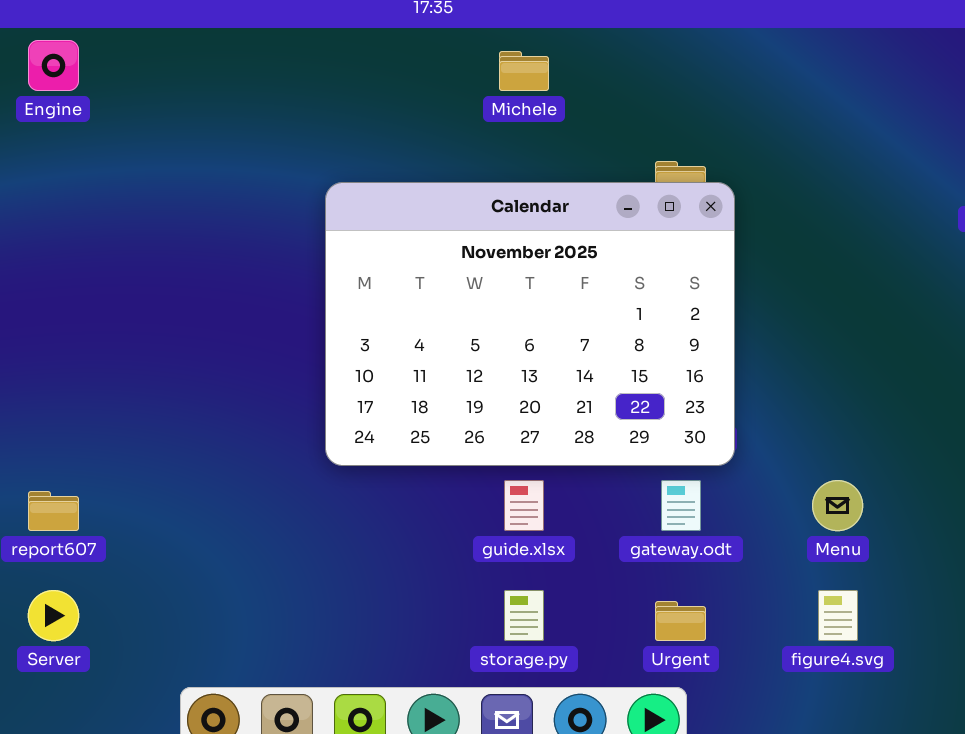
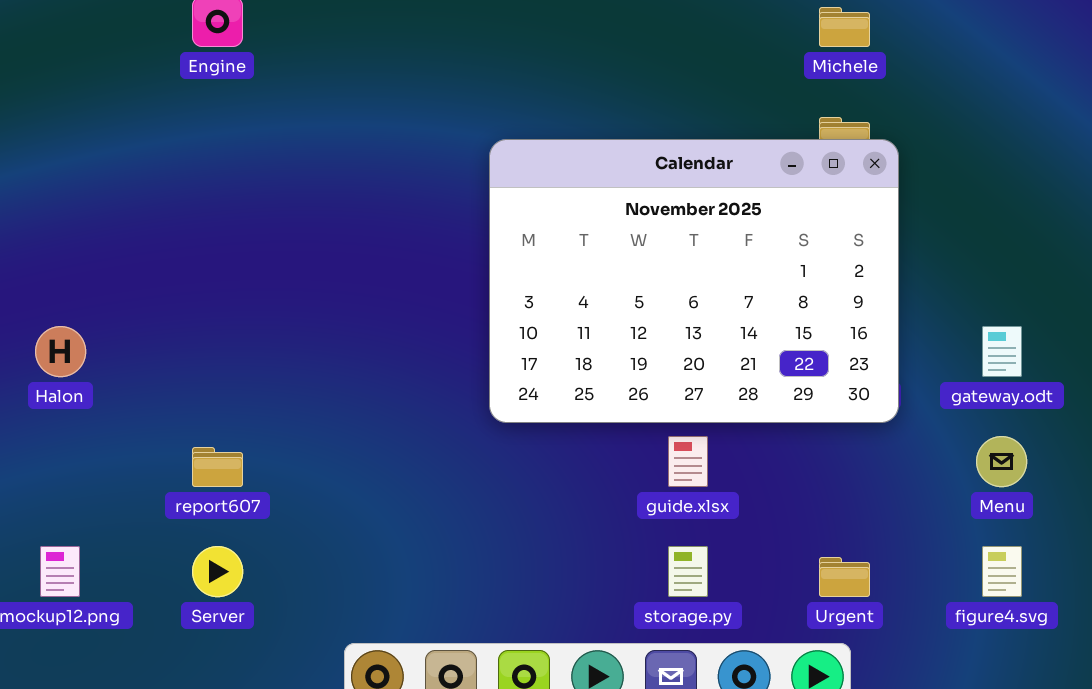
Michele: [499,51,549,91] -> [819,7,870,47], moved
gateway.odt: [661,480,701,531] -> [982,326,1022,377], moved

